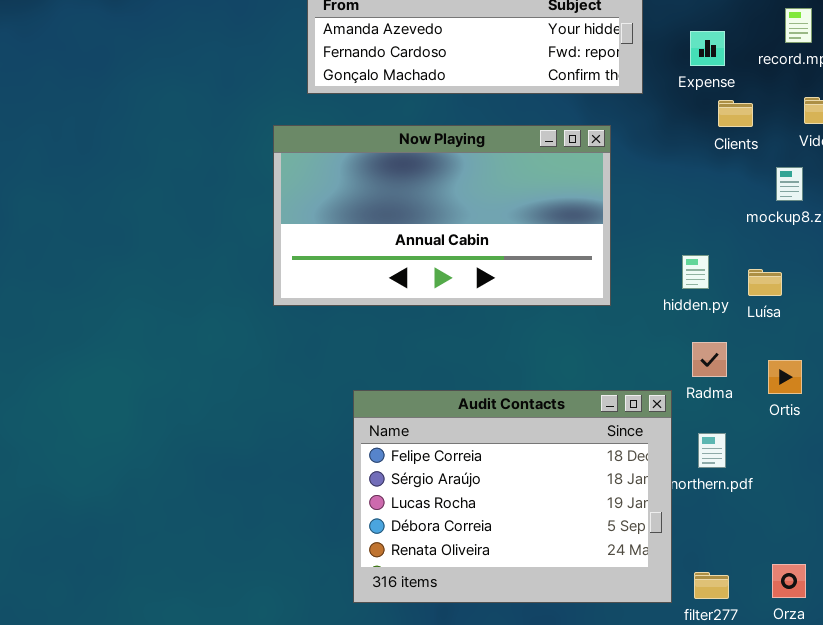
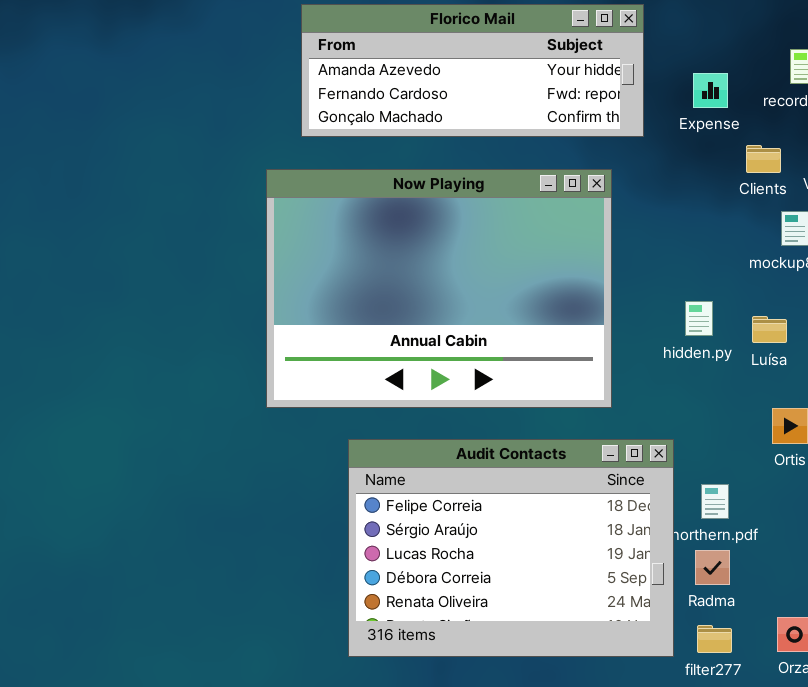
Clients: [718,100,753,127] -> [746,145,781,173], moved
Now Playing: [273,125,611,306] -> [266,169,612,408], resized
Radma: [692,342,727,377] -> [695,550,730,585], moved

